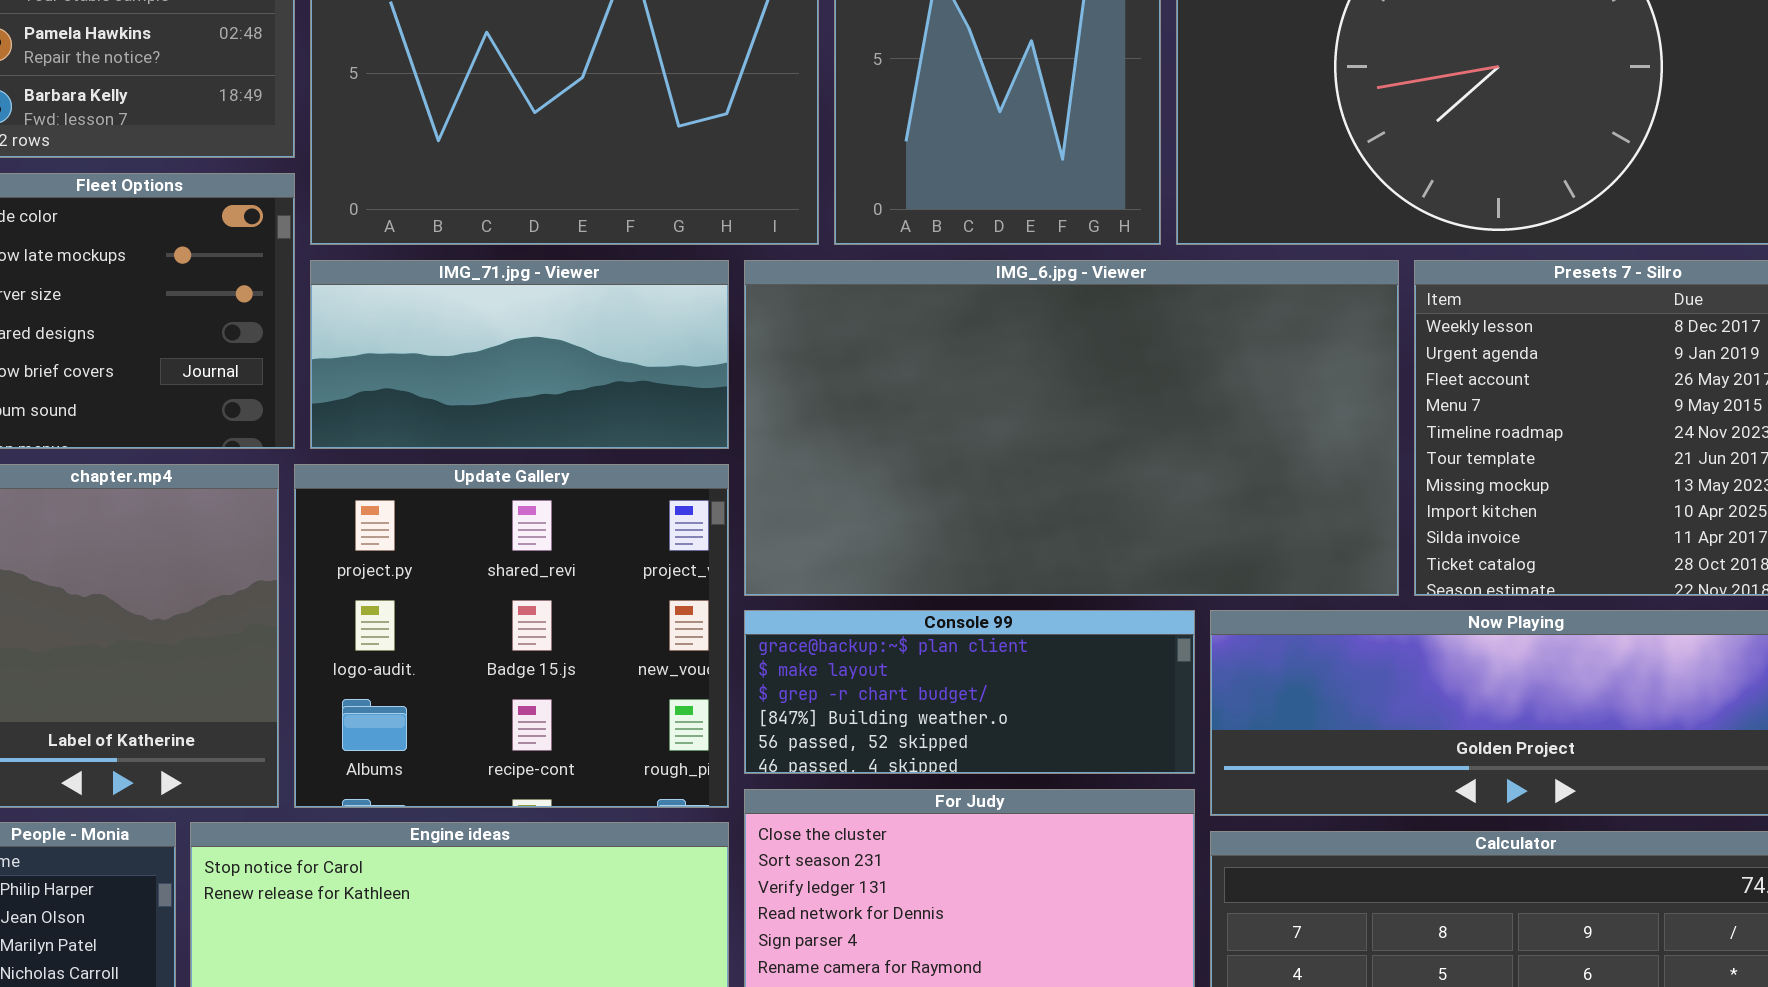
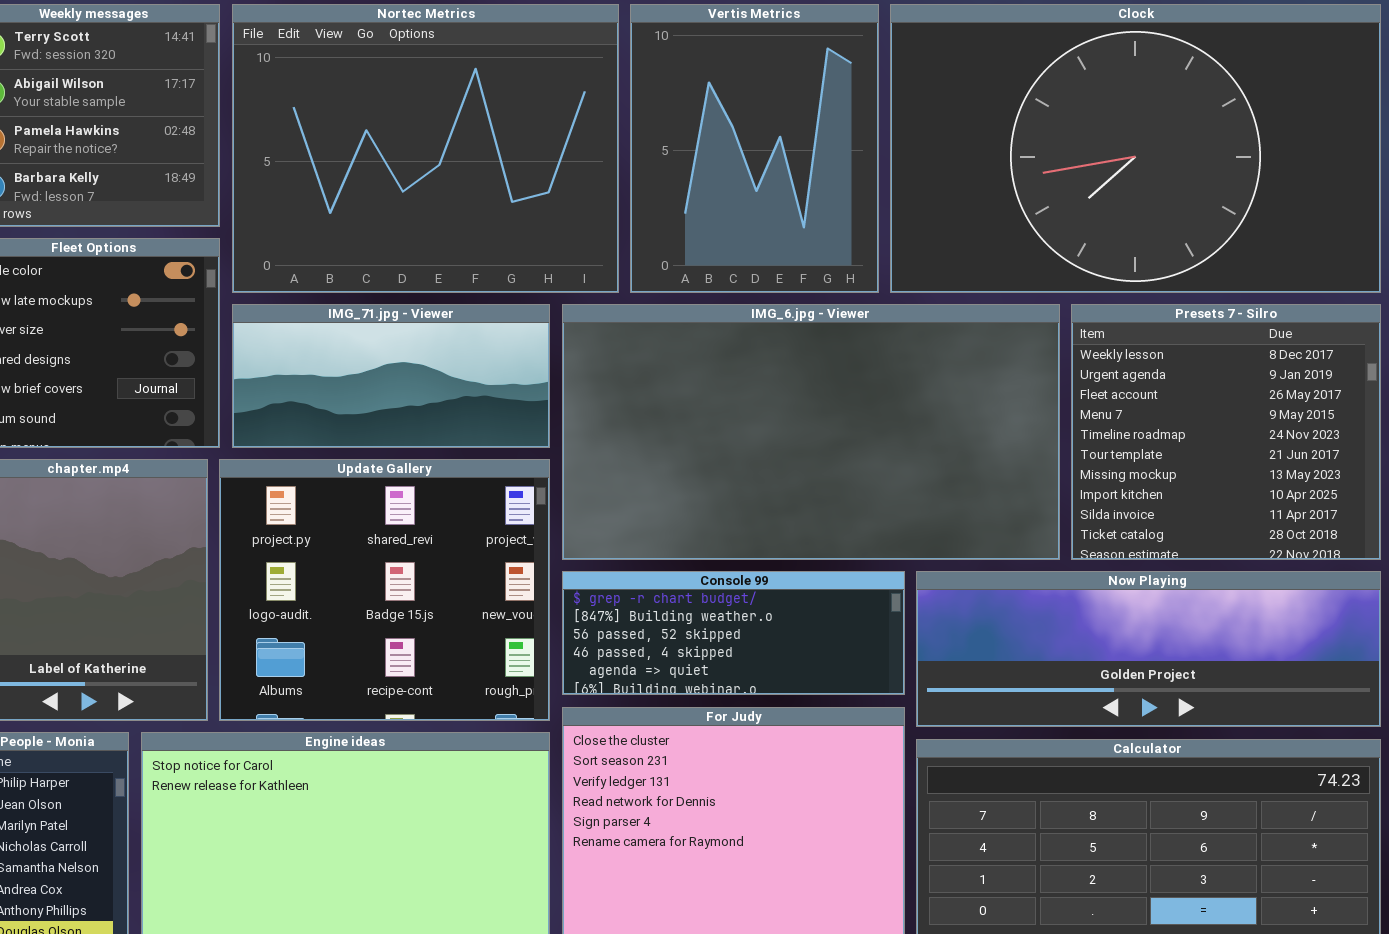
Console 99: [744,610,1195,774] -> [562,571,905,695], scrolled down 2 rows

